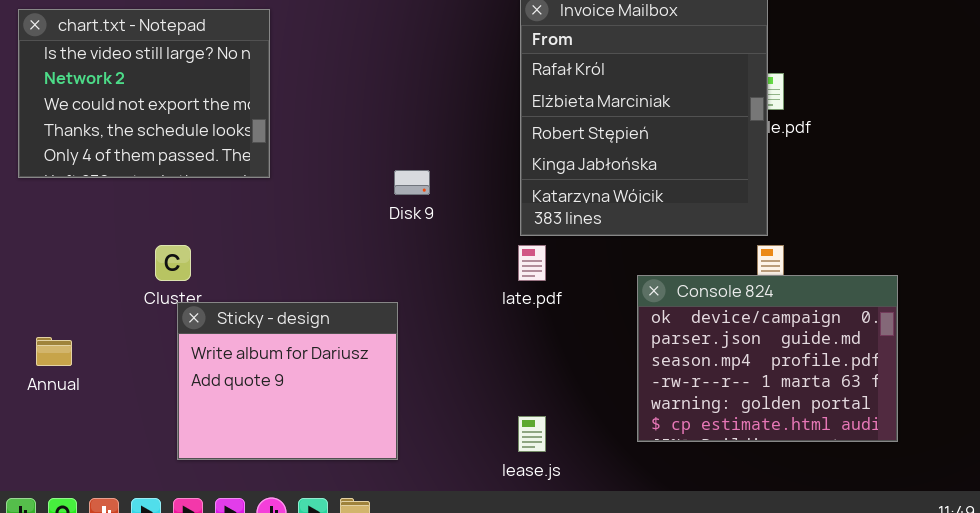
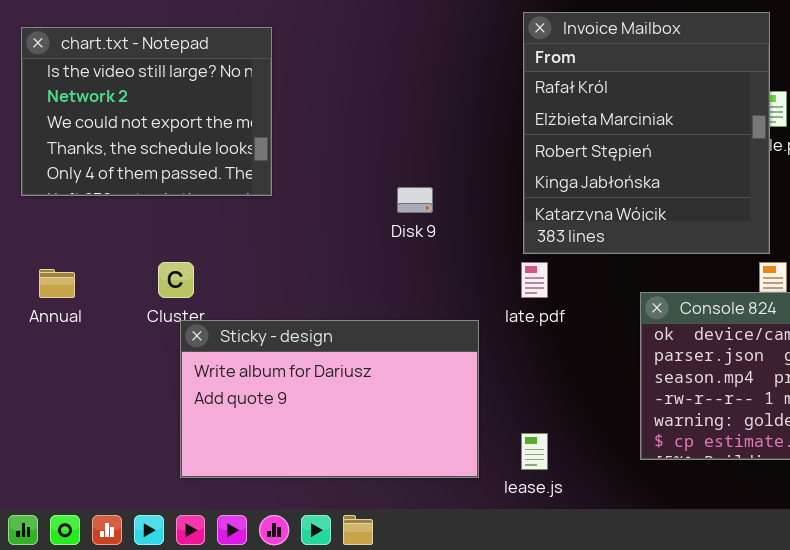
Sticky - design: [177,302,398,460] -> [180,320,479,478], resized
Annual: [36,337,72,366] -> [39,269,75,298], moved

